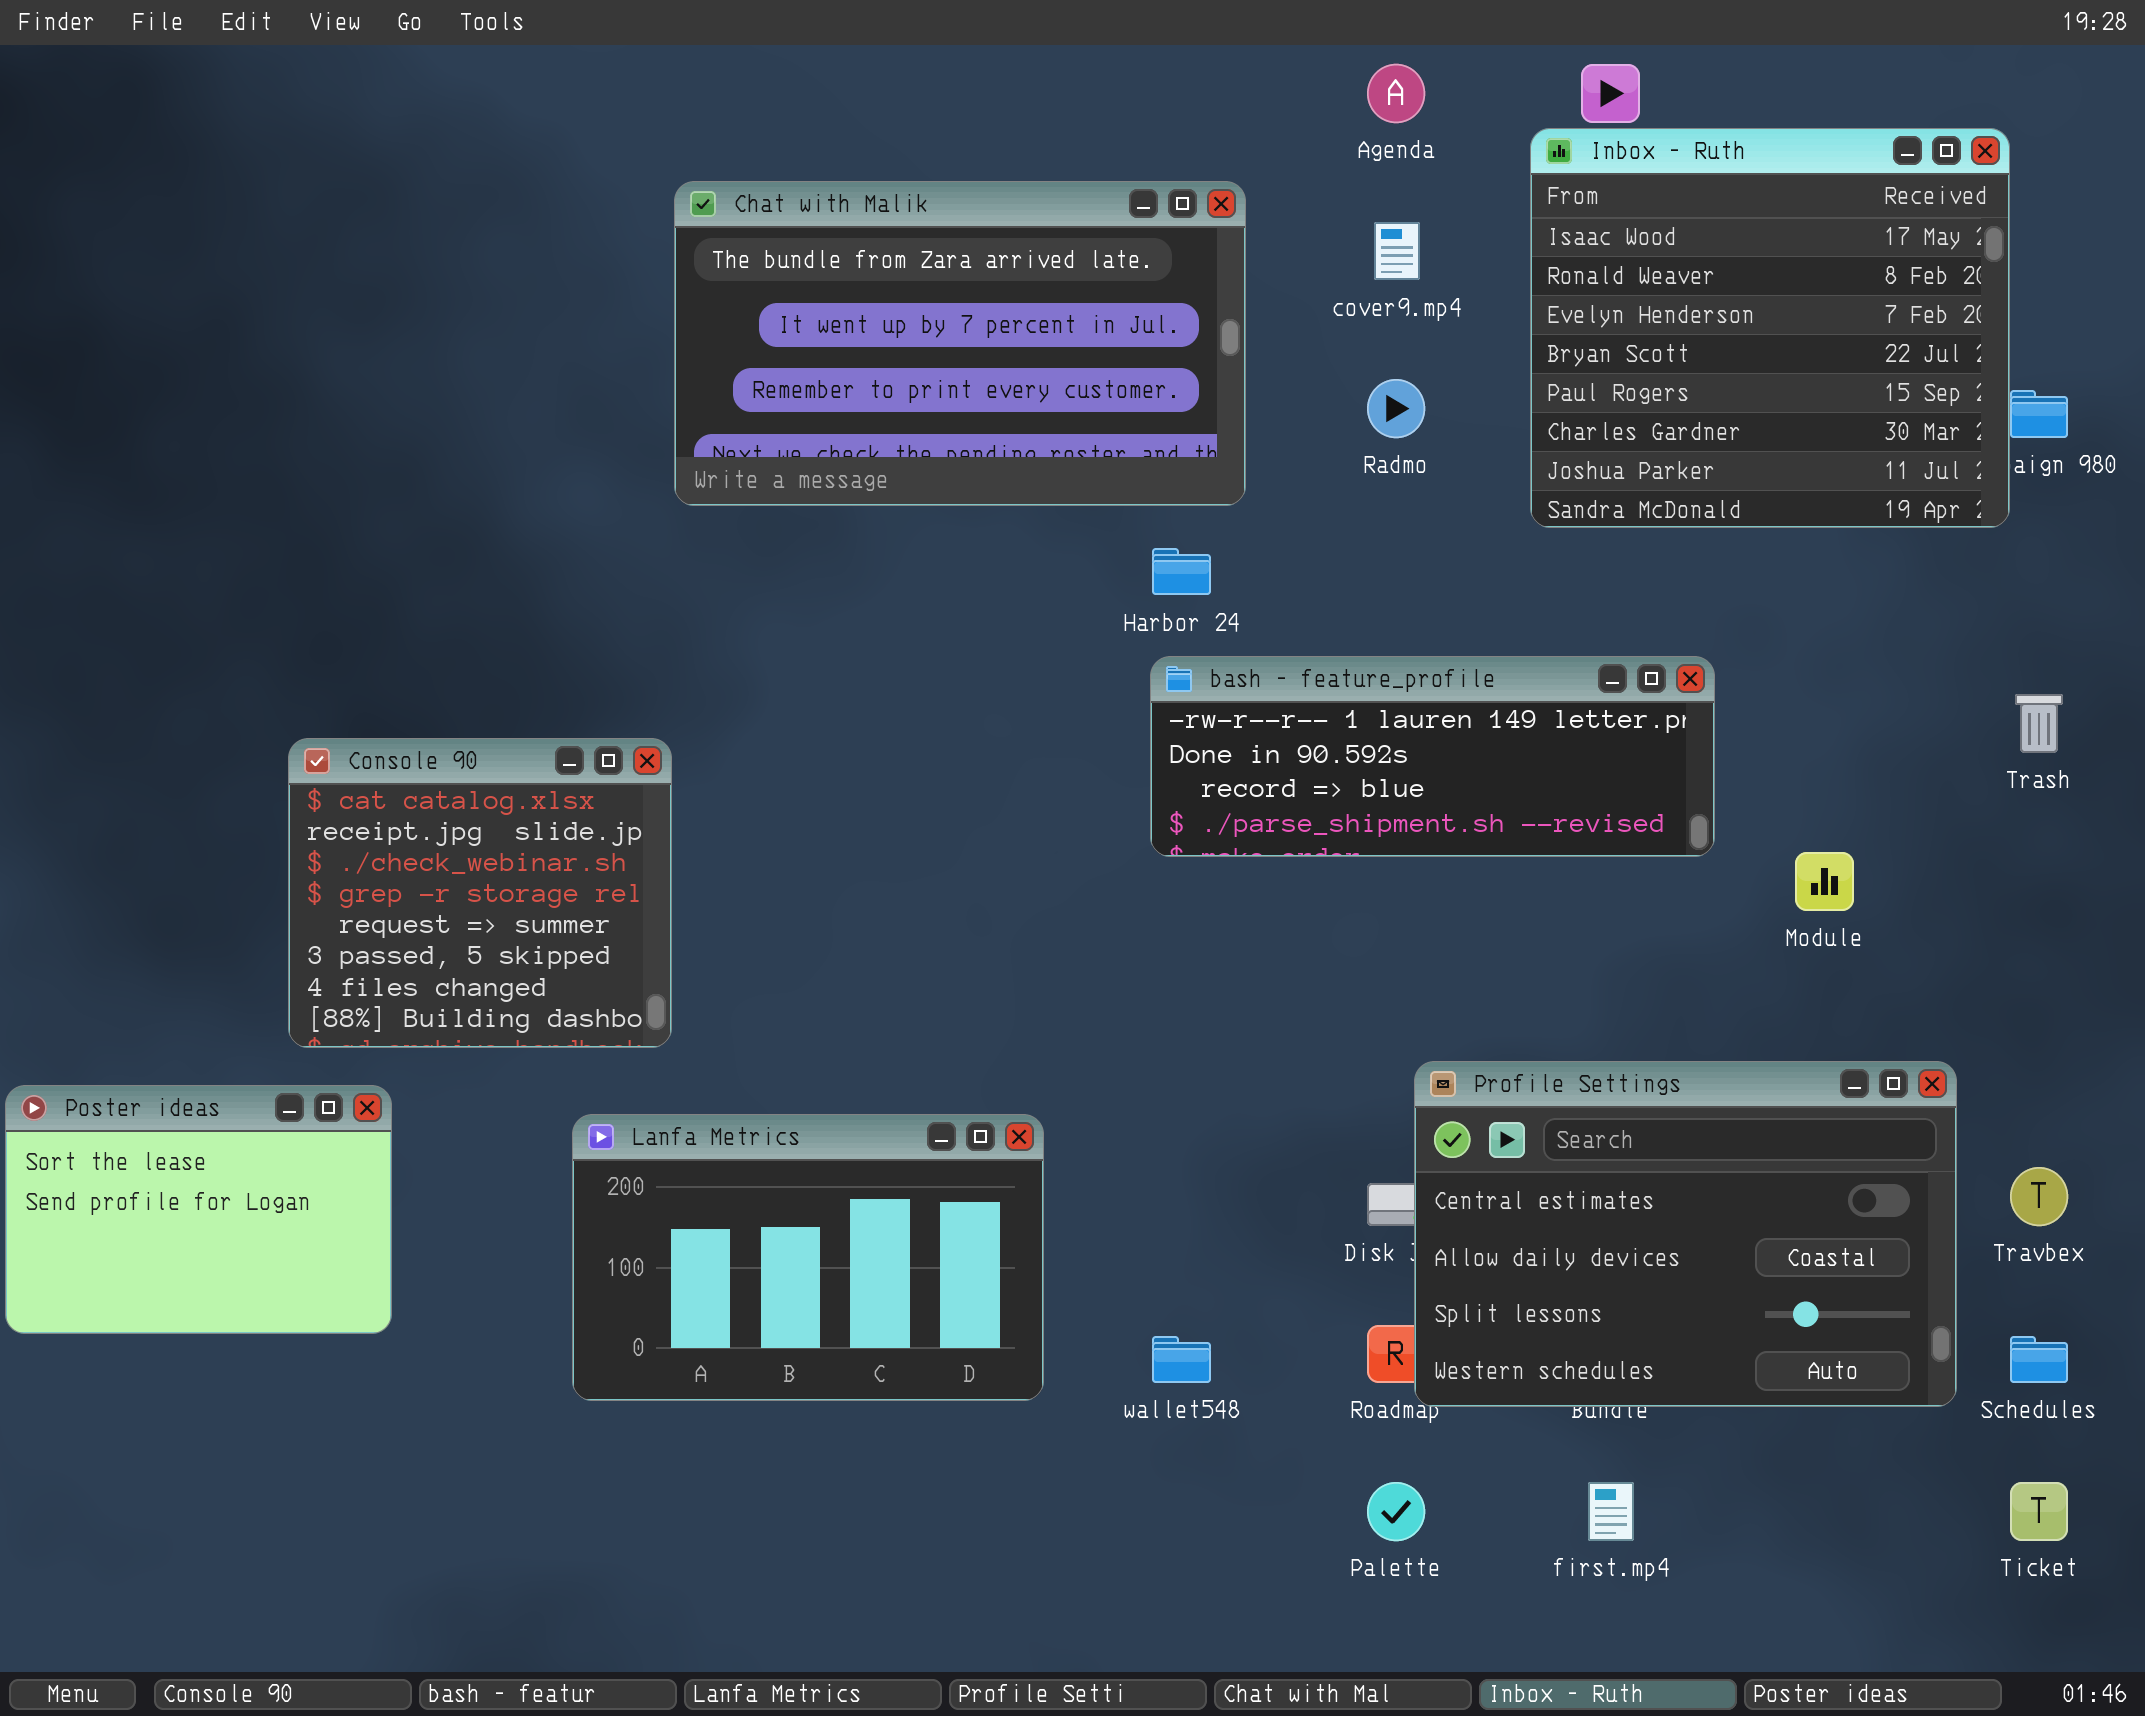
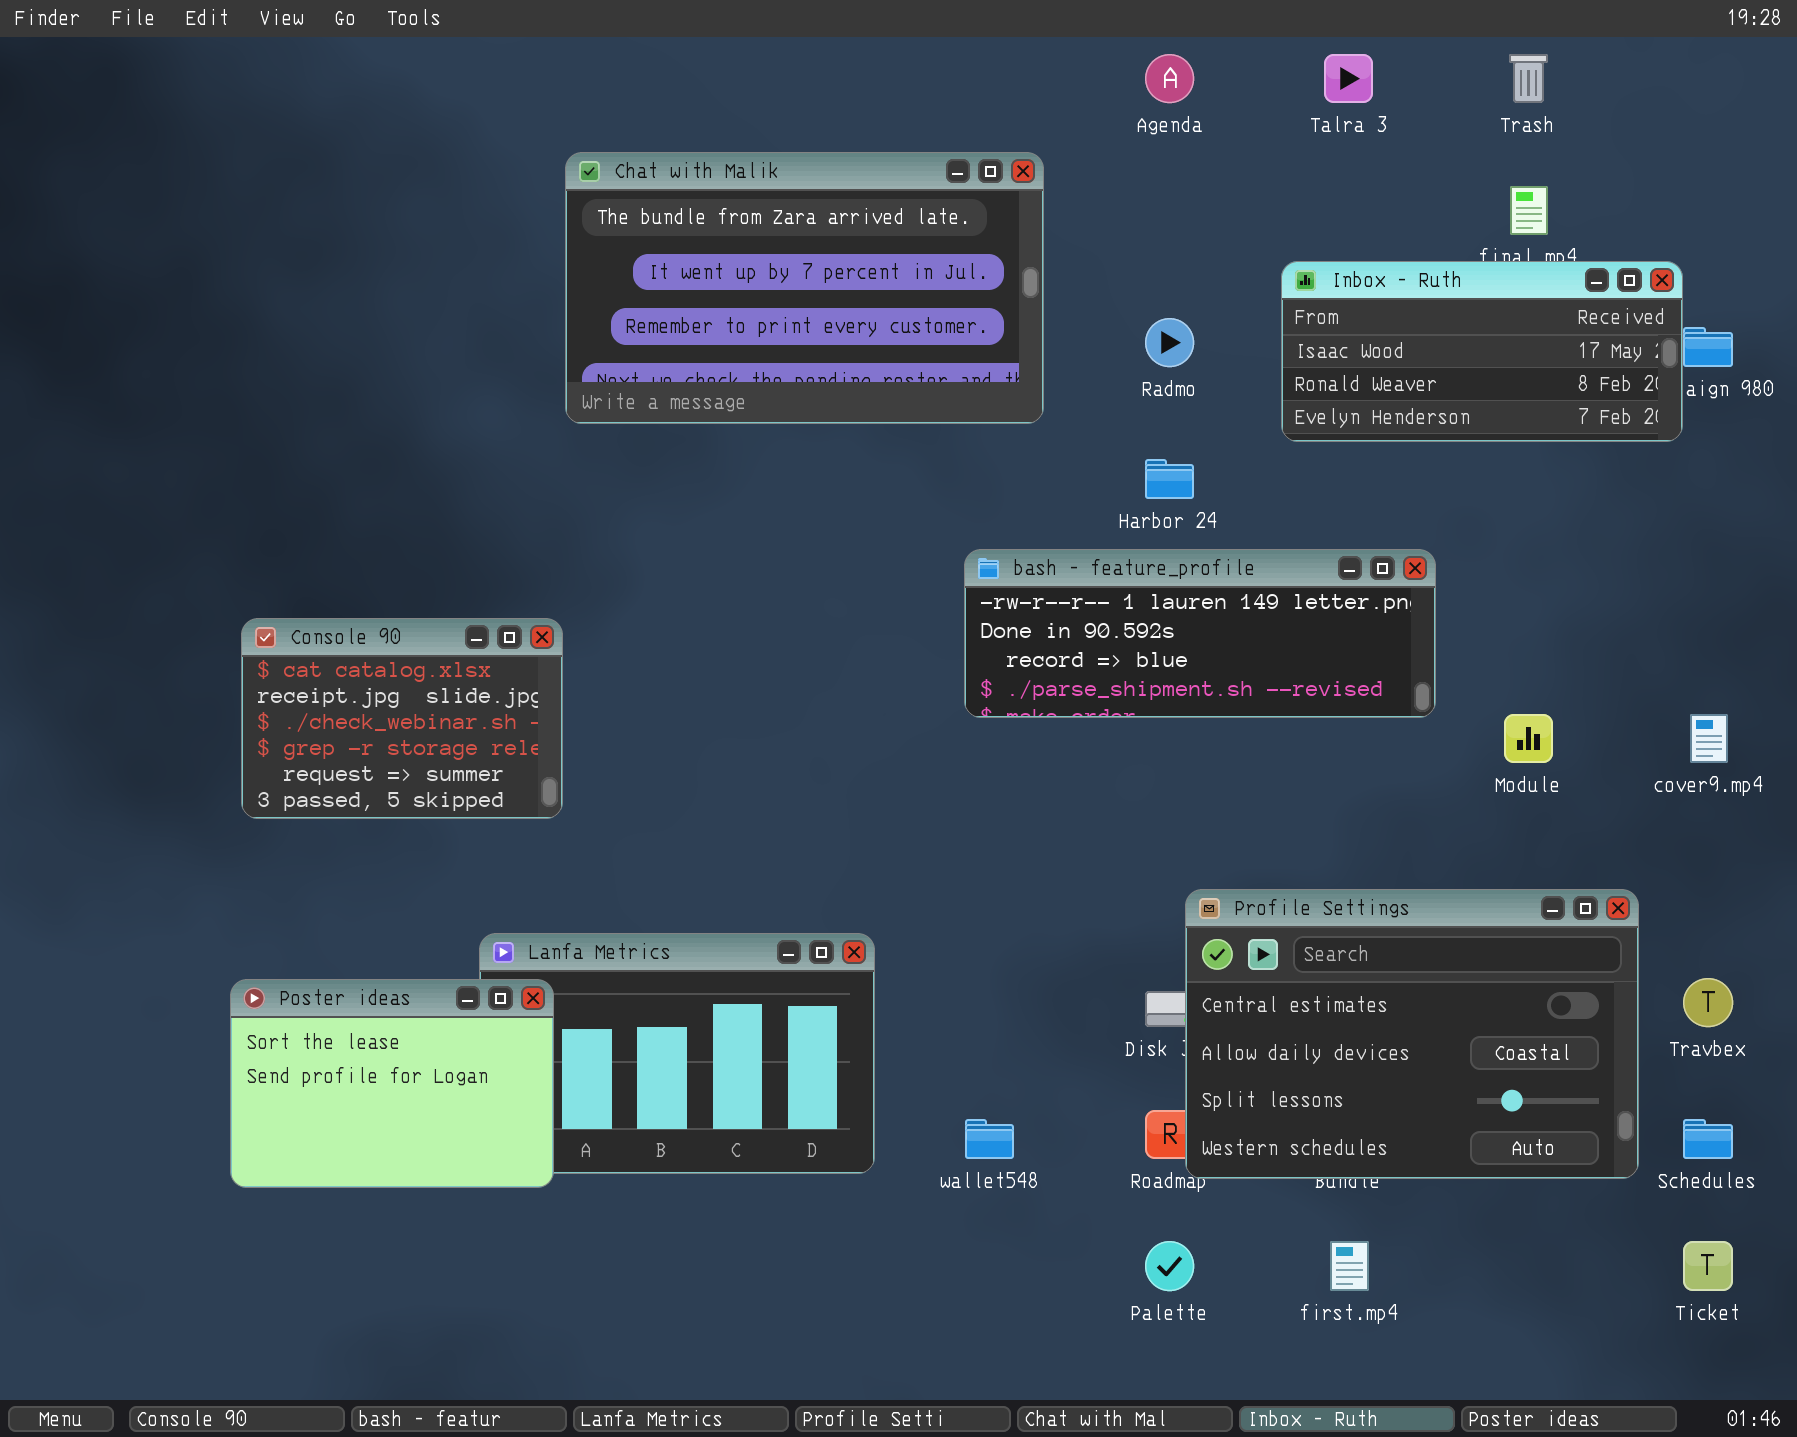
Inbox - Ruth: [1530,128,2010,528] -> [1281,261,1683,442], resized
cover9.mp4: [1374,222,1420,280] -> [1690,714,1728,763], moved
Harbor 24: [1152,548,1211,595] -> [1145,459,1194,499], moved
Trash: [2015,694,2063,753] -> [1509,54,1548,103], moved
Console 90: [288,738,672,1048] -> [241,618,563,819], resized
Poster ideas: [5,1085,392,1334] -> [230,979,554,1188], moved

